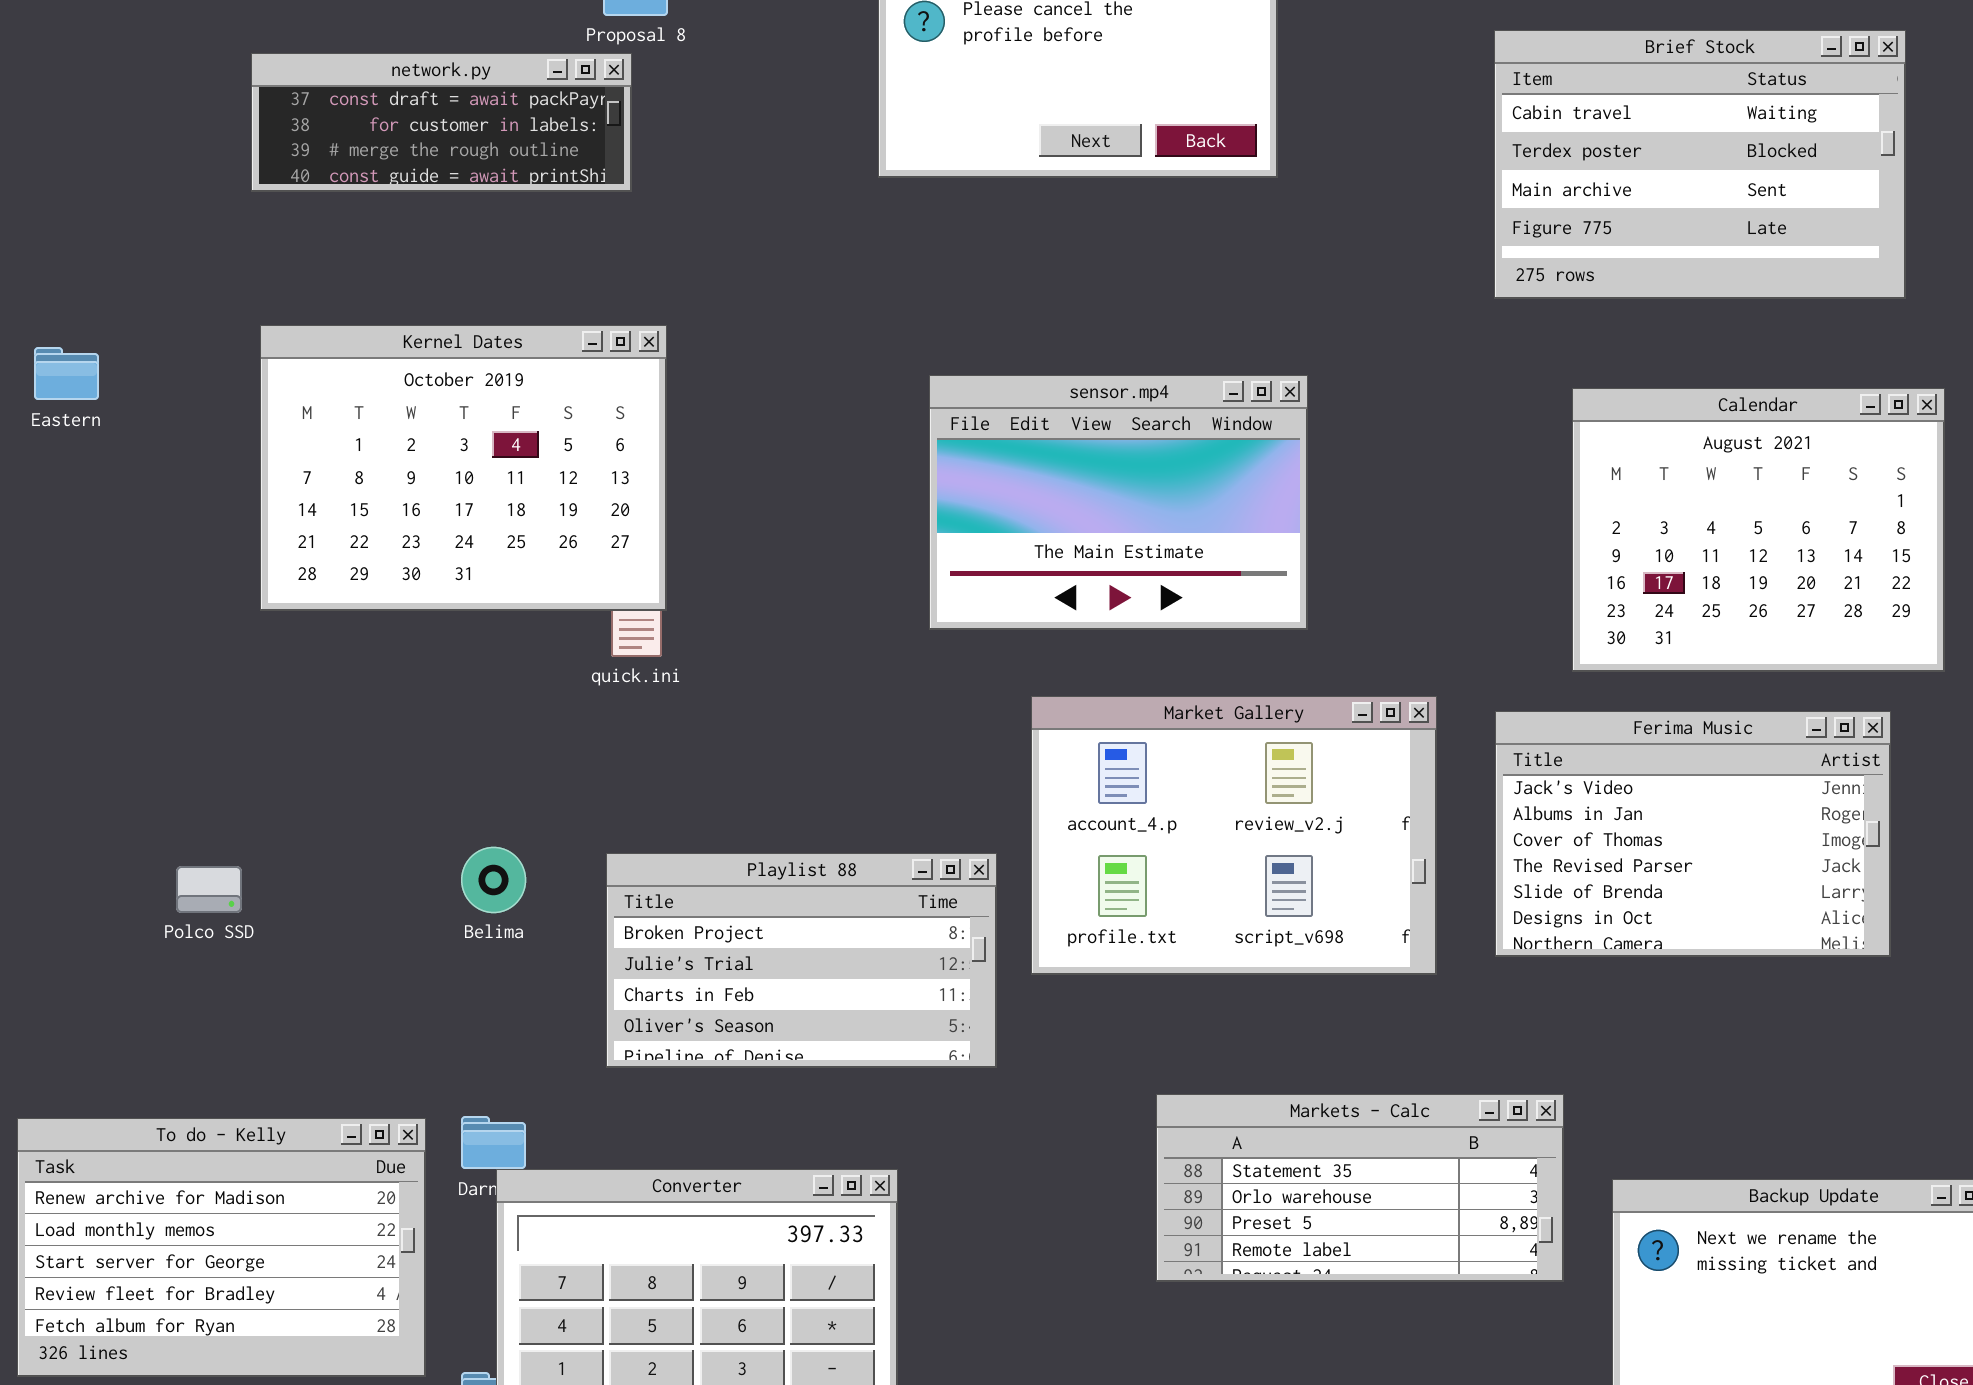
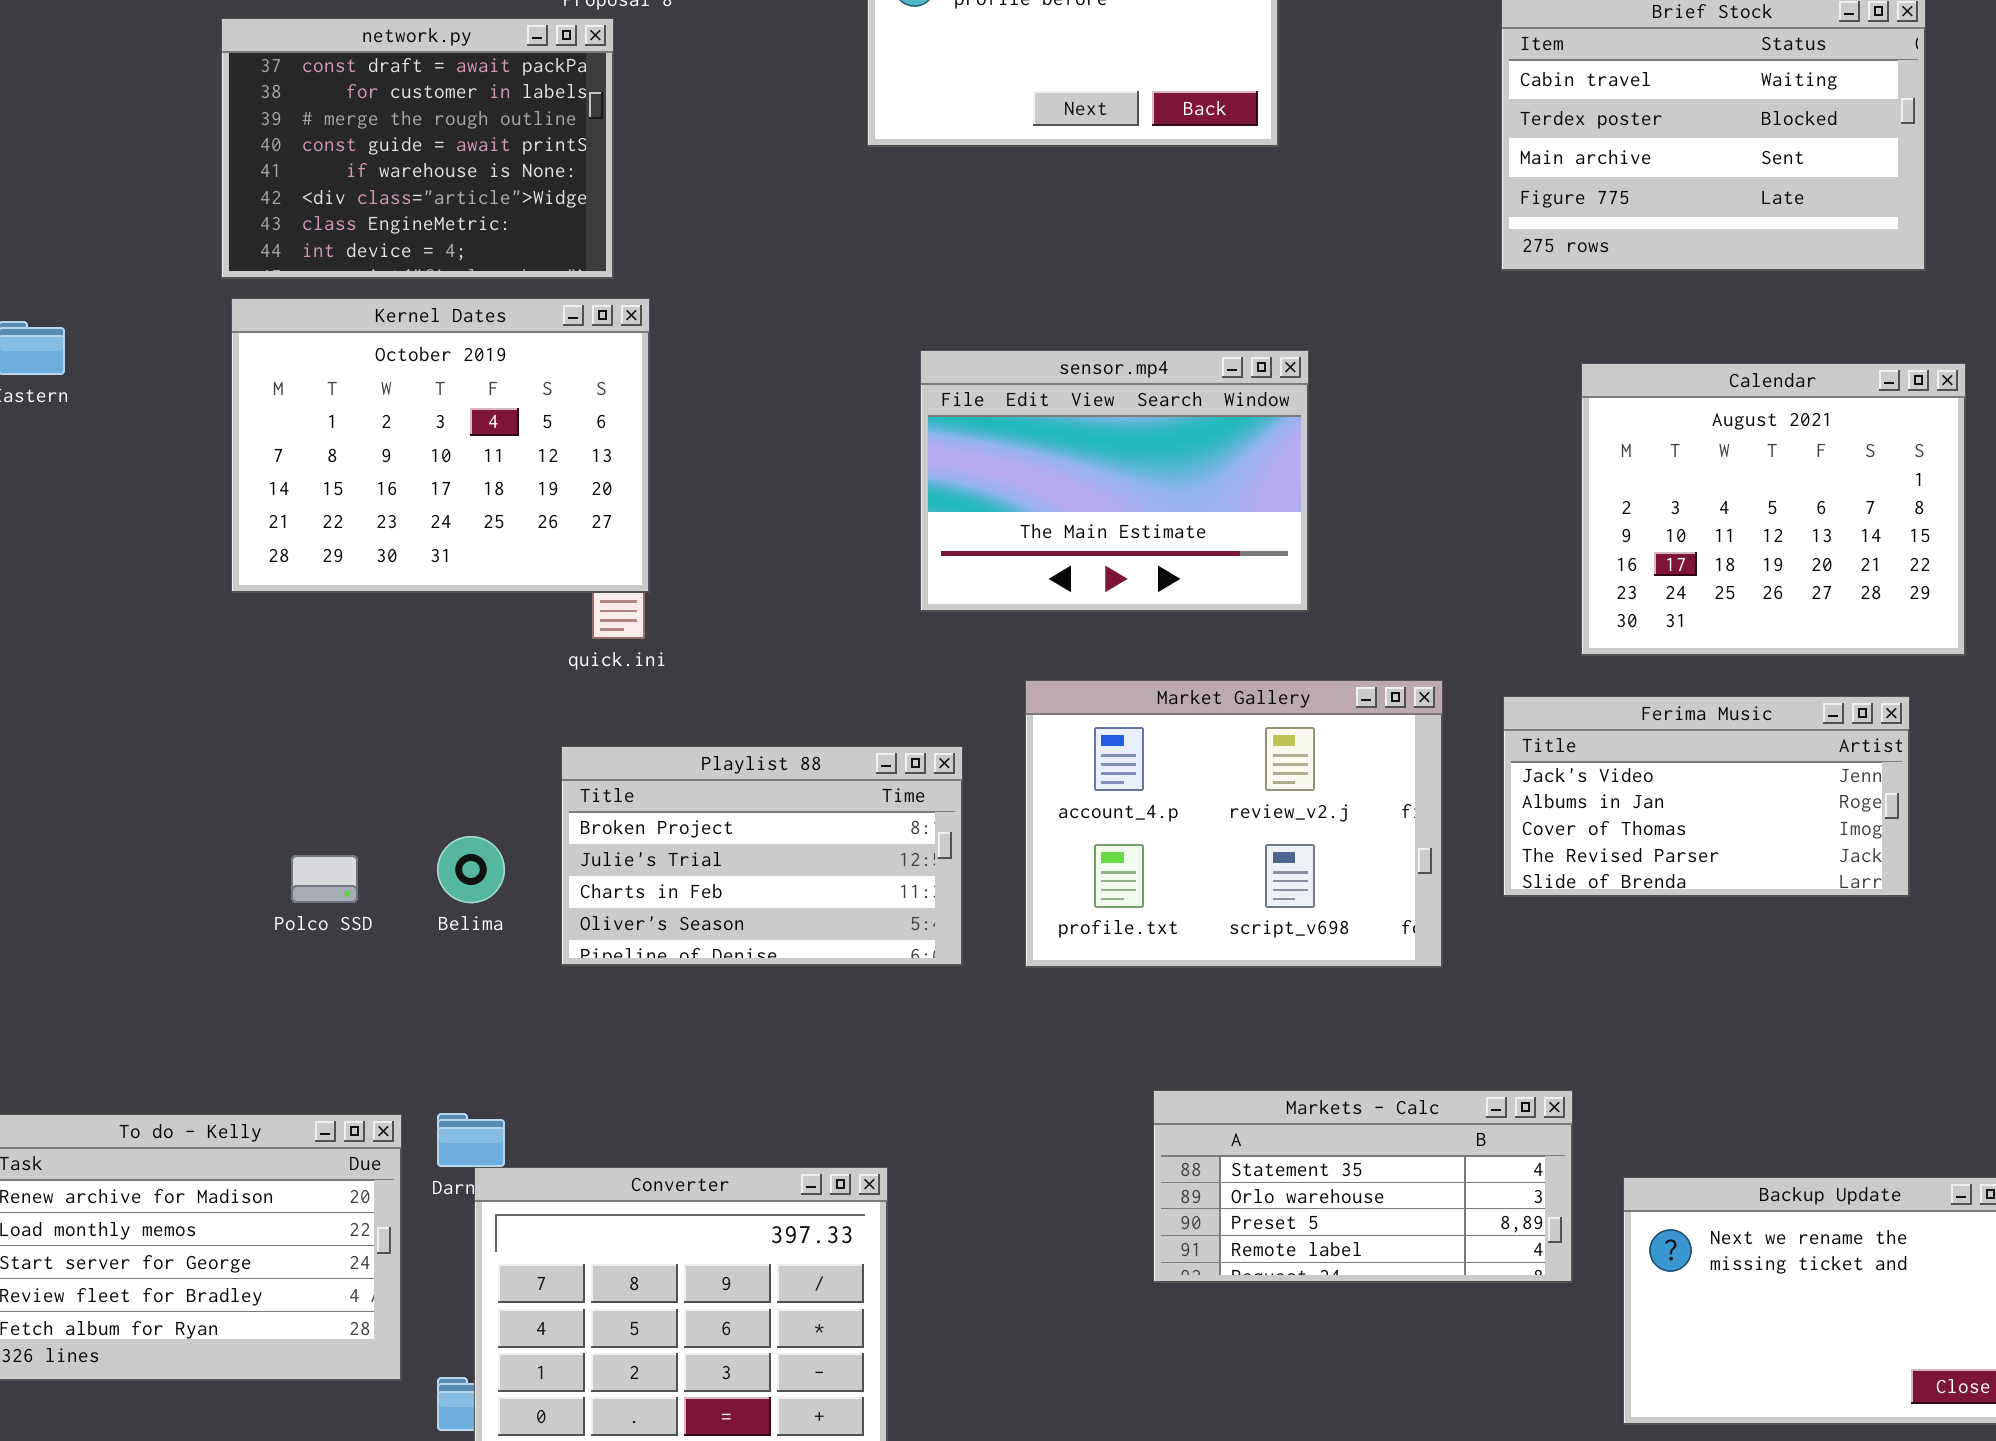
network.py: [251,53,632,192] -> [221,18,614,279], resized
Ferima Music: [1495,711,1891,957] -> [1503,696,1910,897], resized
Playlist 88: [606,853,997,1068] -> [561,746,963,966], moved
Polco SSD: [176,866,242,913] -> [291,855,358,903], moved

